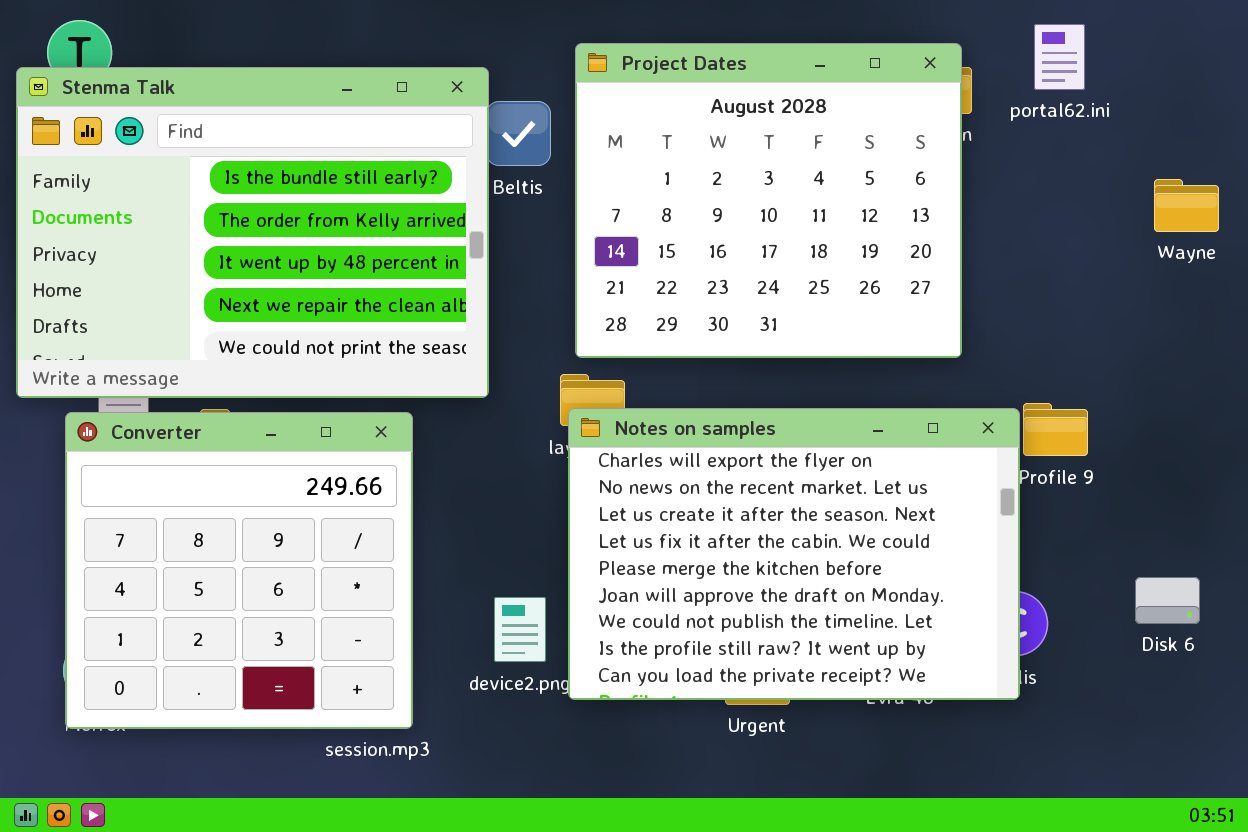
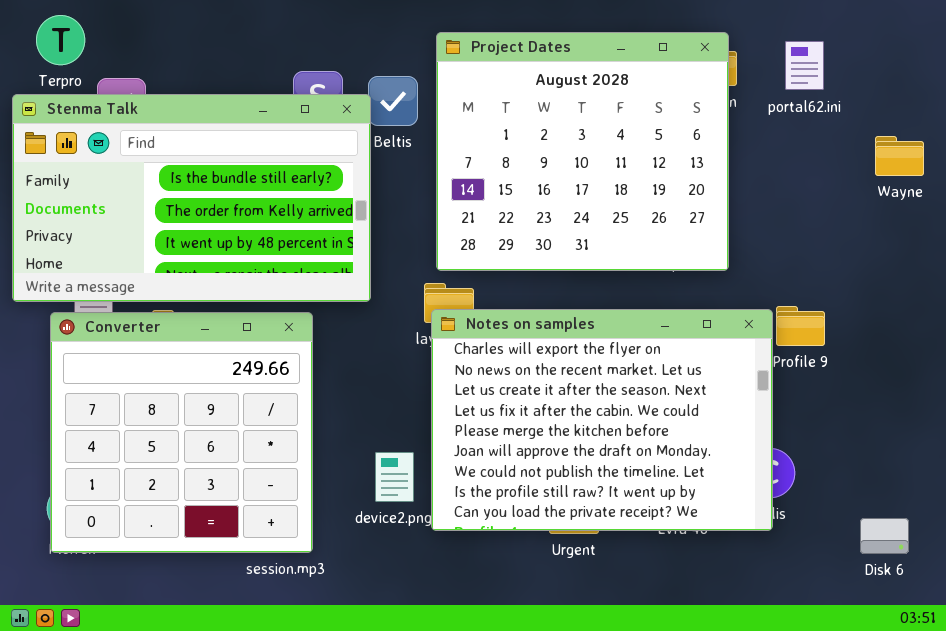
portal62.ini: [1034,24,1085,90] -> [785,41,824,90], moved
Stenma Talk: [16,67,489,398] -> [12,94,371,302], resized
Disk 6: [1135,577,1200,624] -> [860,518,909,554], moved

